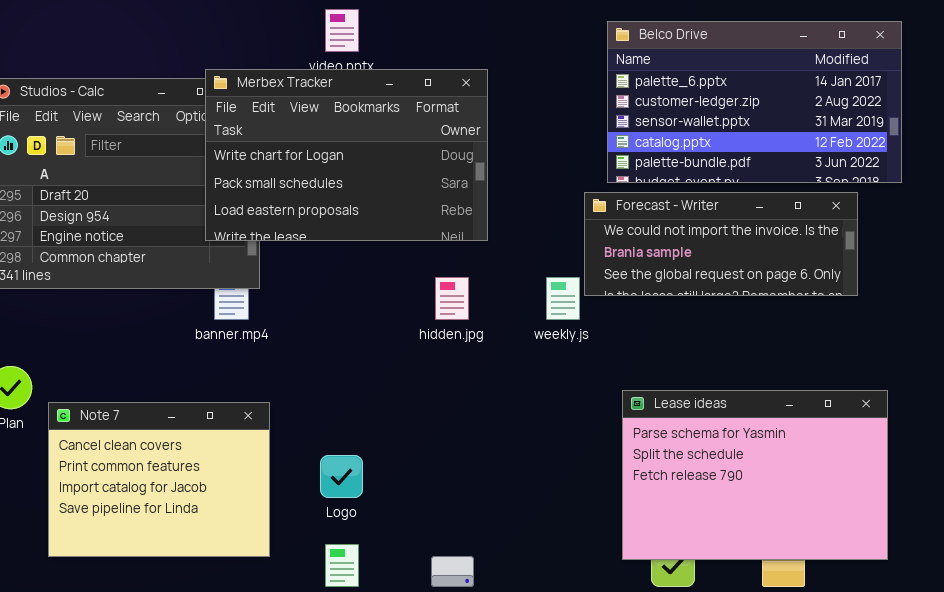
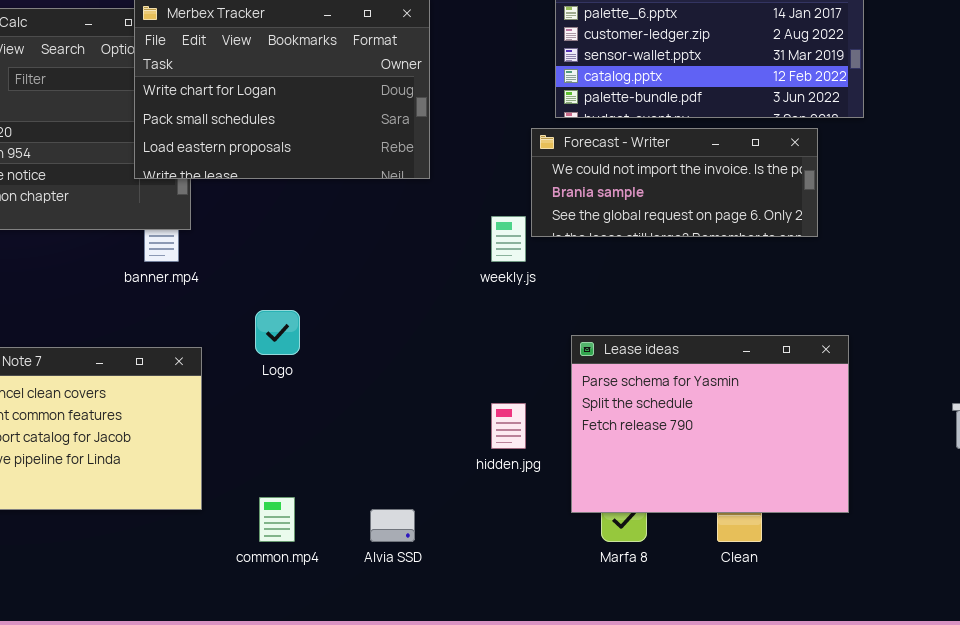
hidden.jpg: [435,277,469,320] -> [491,403,526,449], moved
Logo: [320,455,363,498] -> [255,310,300,355], moved

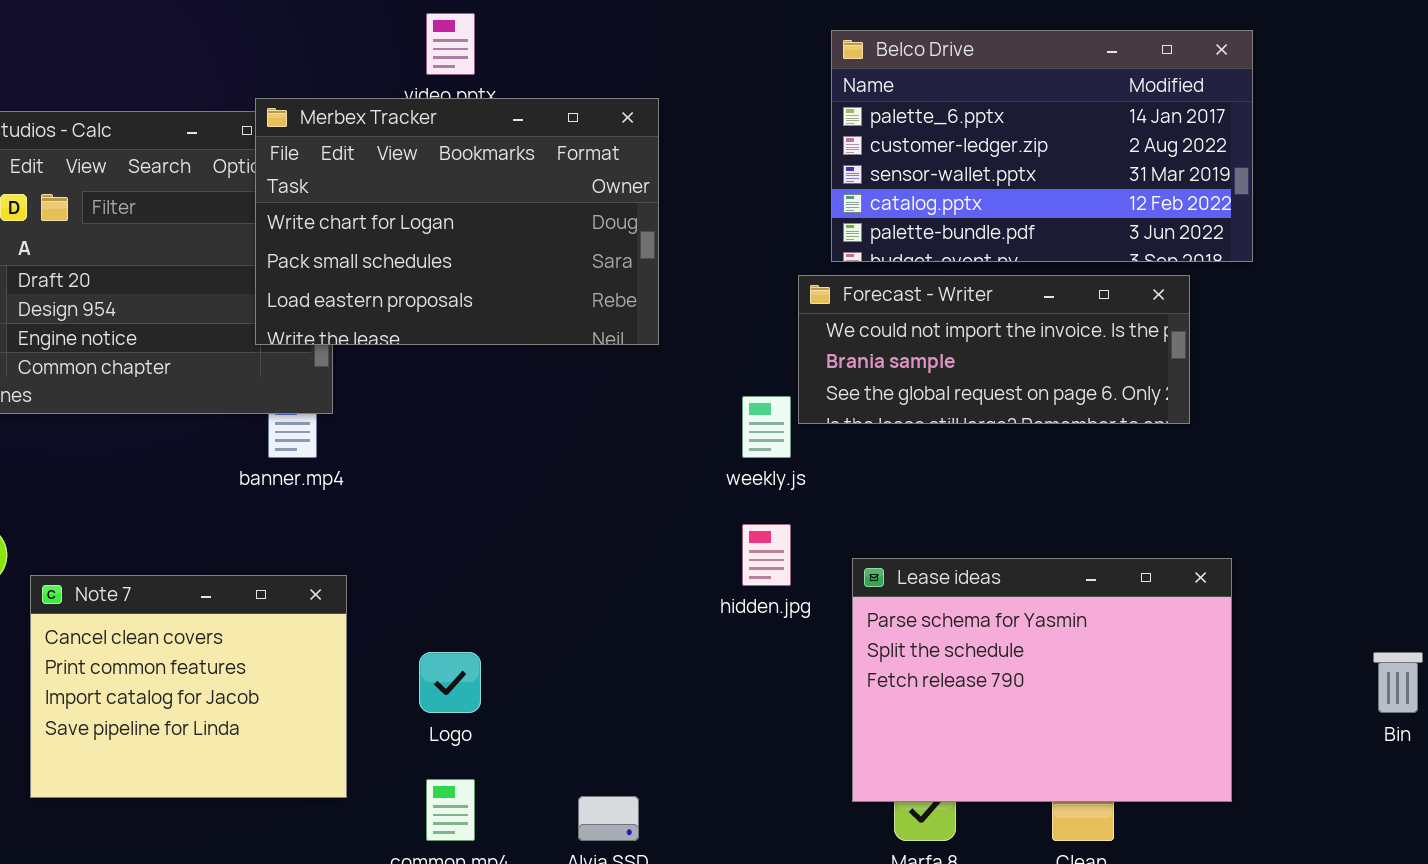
Logo: [255,310,300,355] -> [419,652,481,713], moved
hidden.jpg: [491,403,526,449] -> [742,524,791,586], moved

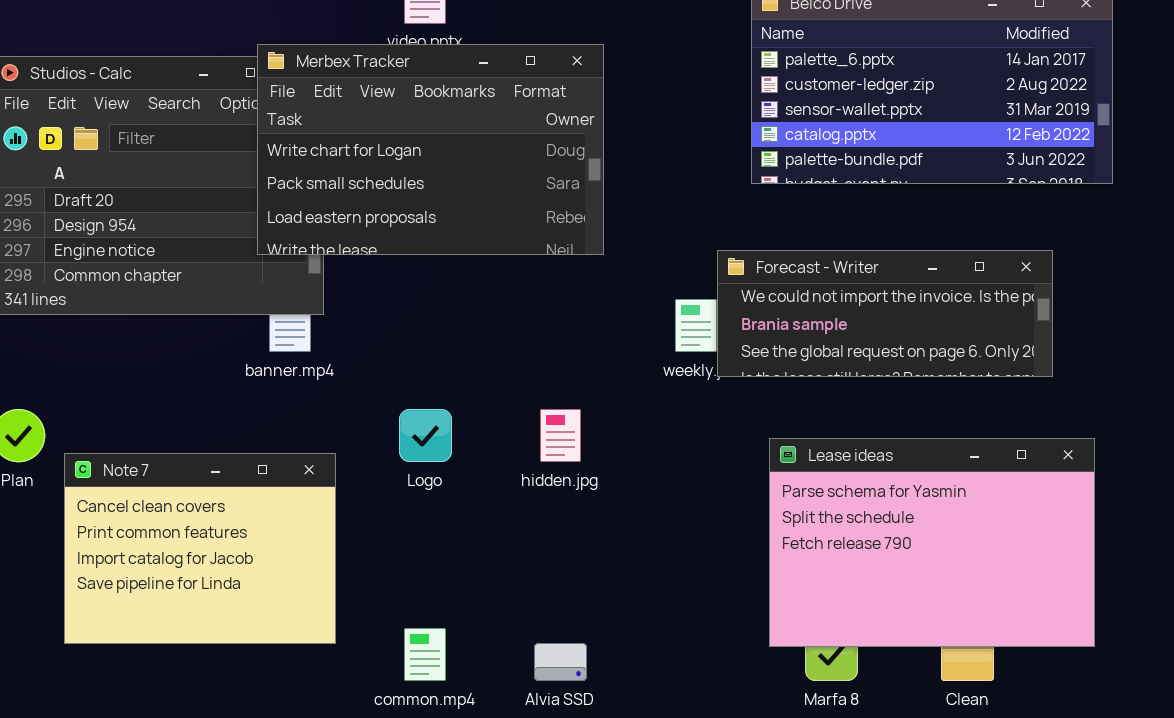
Forecast - Writer: [798,275,1190,424] -> [717,250,1053,377], moved
hidden.jpg: [742,524,791,586] -> [540,409,581,462], moved
Logo: [419,652,481,713] -> [399,409,452,462], moved

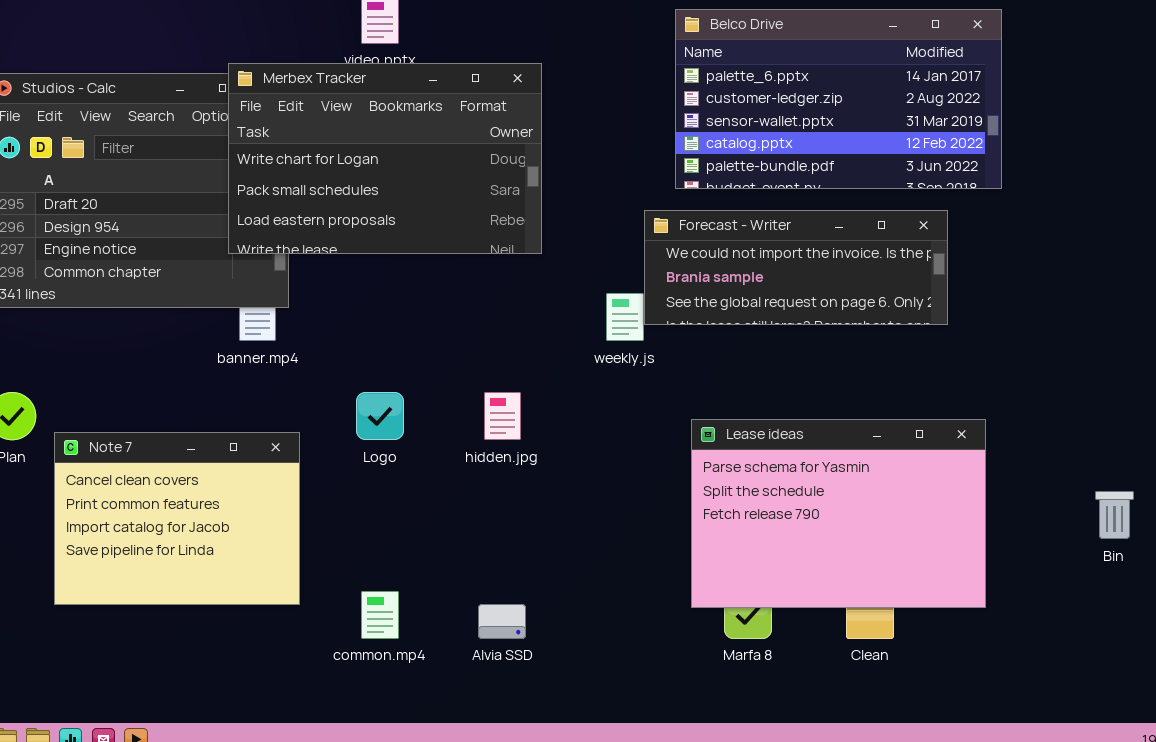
Forecast - Writer: [717,250,1053,377] -> [644,210,948,325], moved

